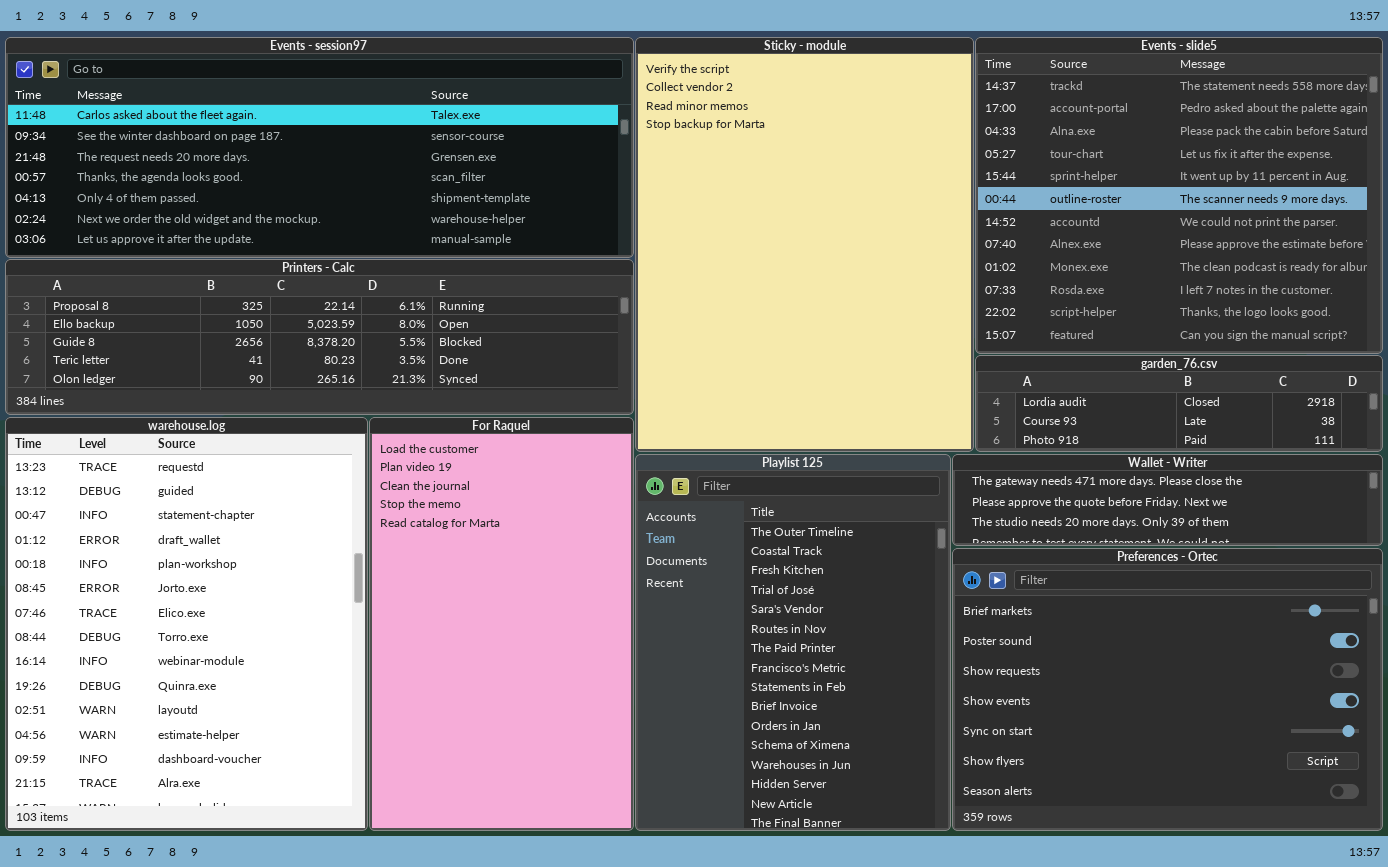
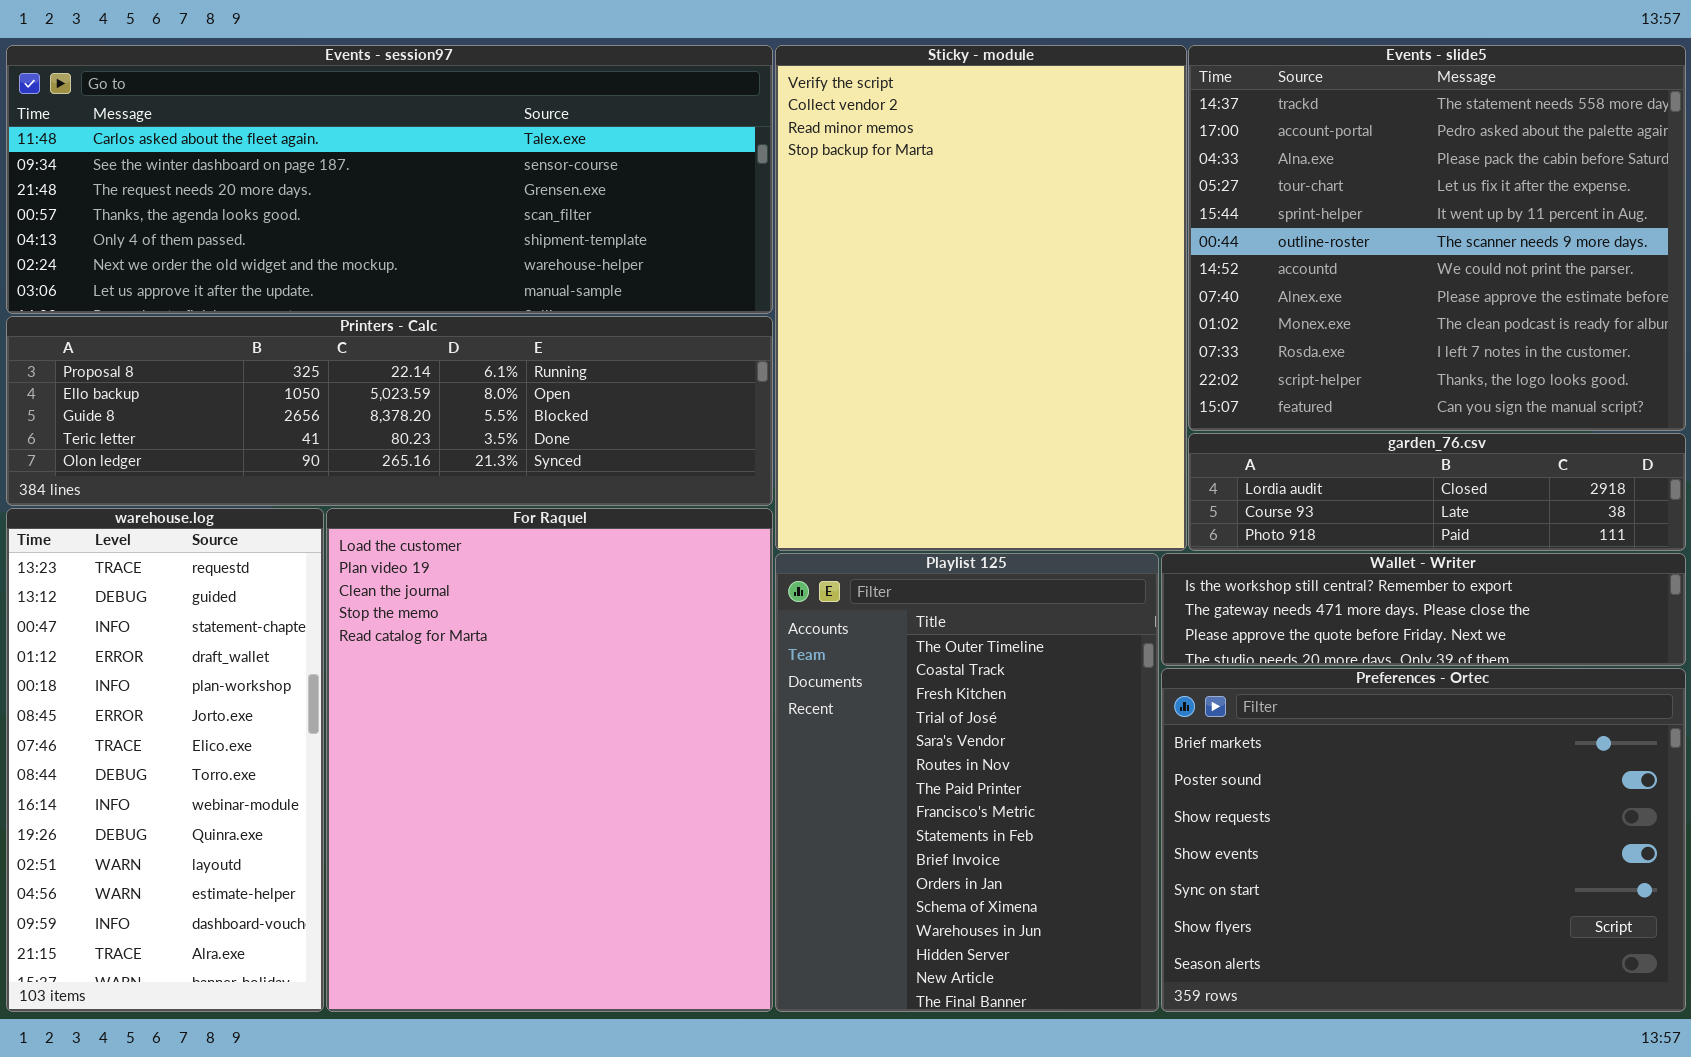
warehouse.log: [5,417,368,831] -> [6,508,324,1012], resized
For Raquel: [369,417,634,831] -> [326,508,773,1012], resized
Wallet - Writer: [952,454,1383,546] -> [1161,553,1686,666], scrolled up 1 row

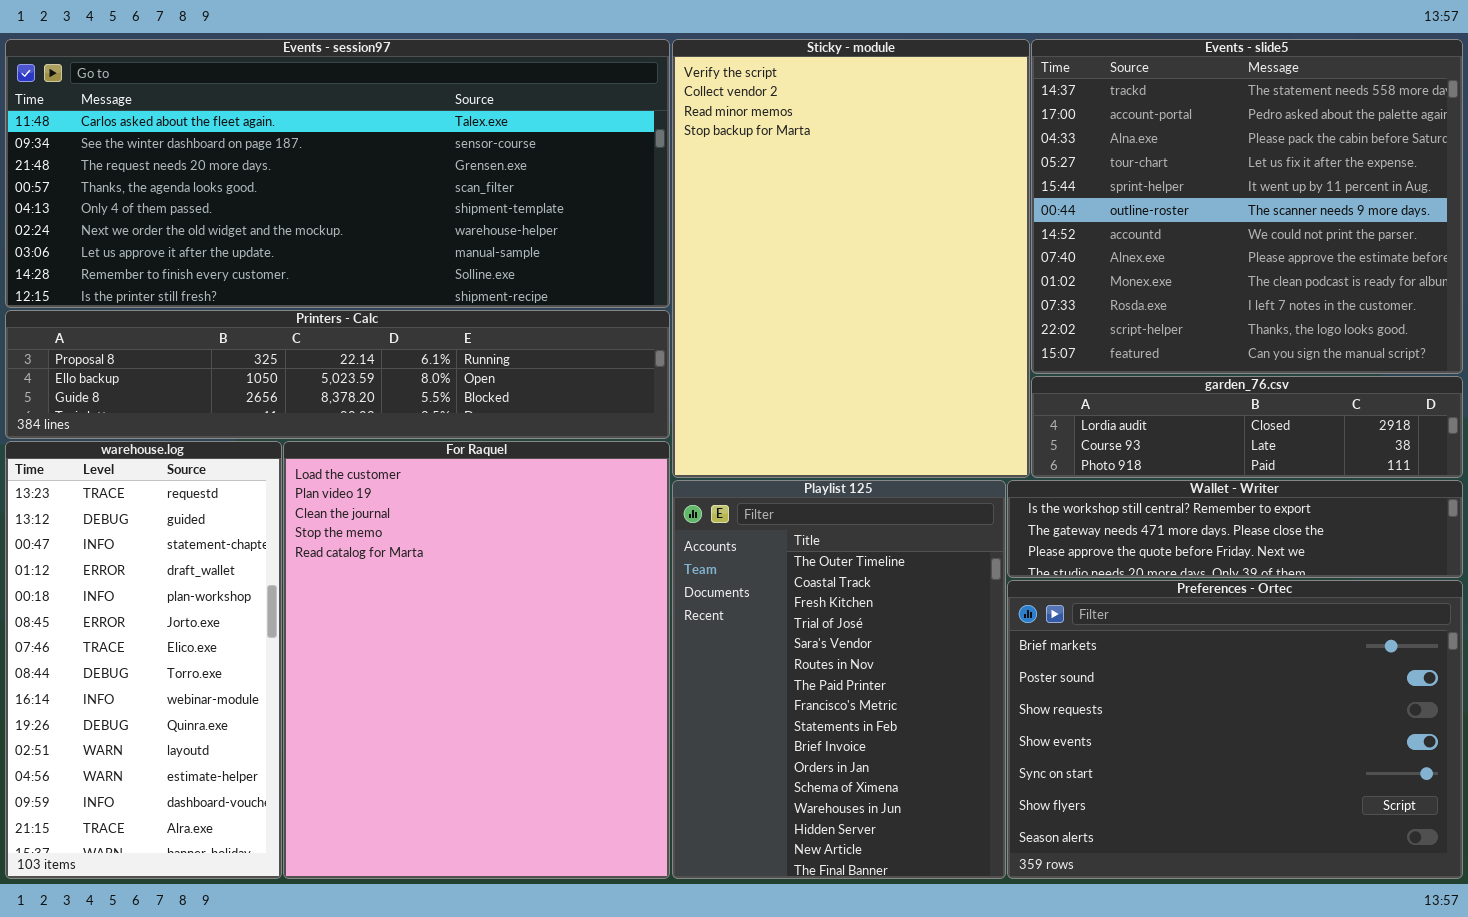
Events - session97: [6,45,773,314] -> [5,39,670,308], resized
Printers - Calc: [6,316,773,506] -> [5,310,670,439], resized

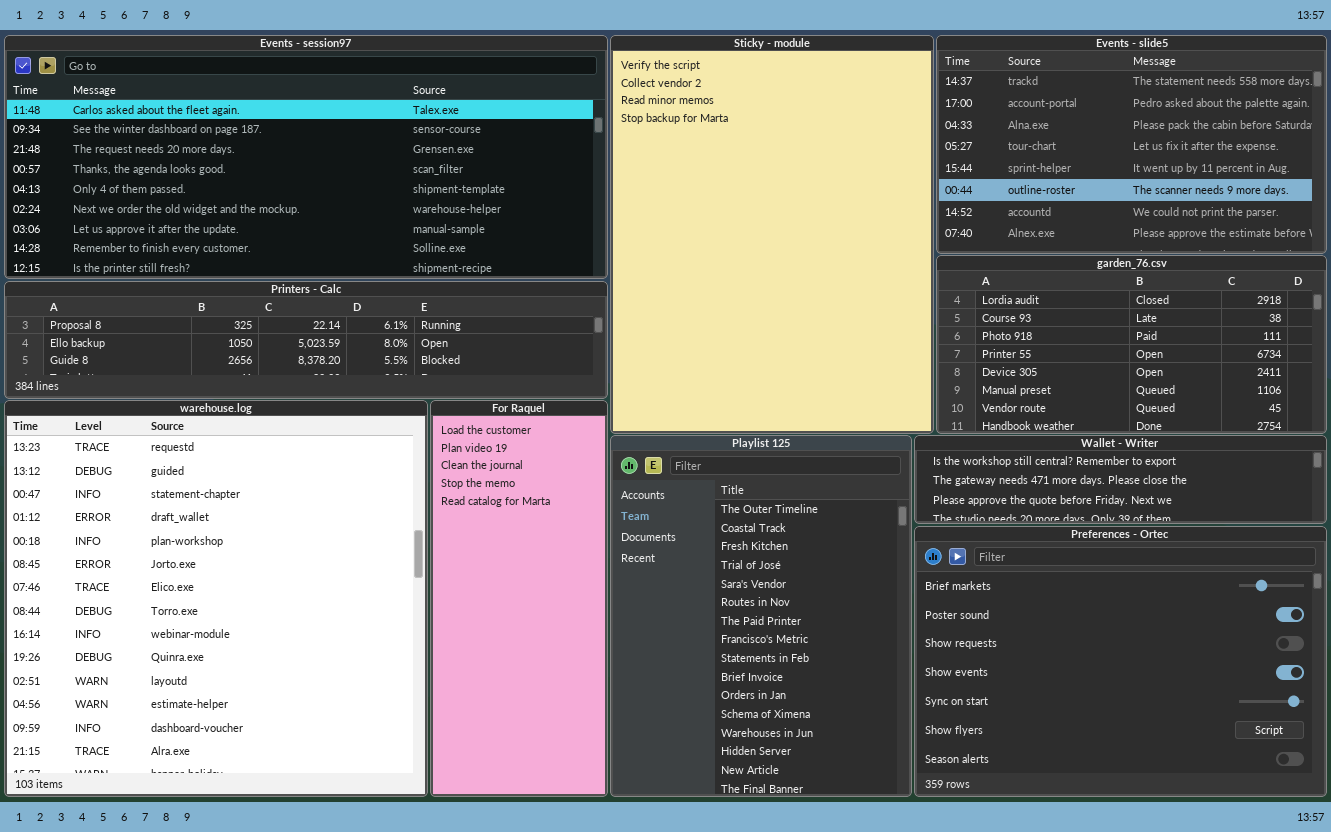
Events - slide5: [1031,39,1463,374] -> [936,35,1327,254], resized
garden_76.csv: [1031,376,1463,478] -> [936,255,1327,434], resized
warehouse.log: [5,441,282,879] -> [4,400,428,797], resized
For Raquel: [283,441,670,879] -> [430,400,608,797], resized

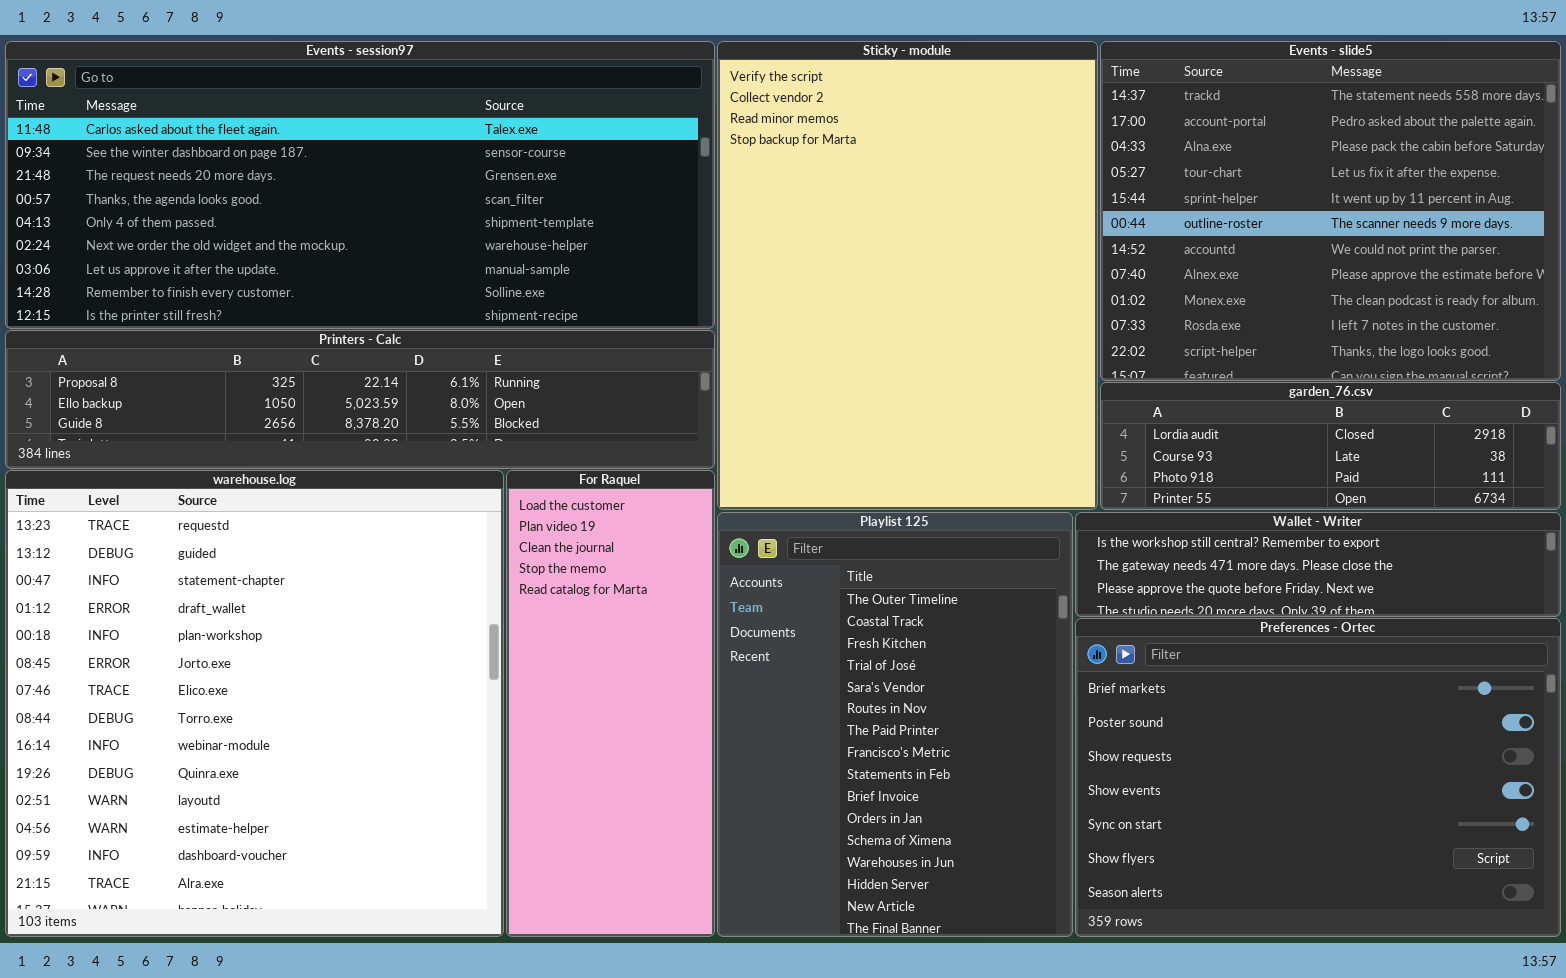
Events - slide5: [936,35,1327,254] -> [1100,41,1561,381], resized
garden_76.csv: [936,255,1327,434] -> [1100,382,1561,510], resized

